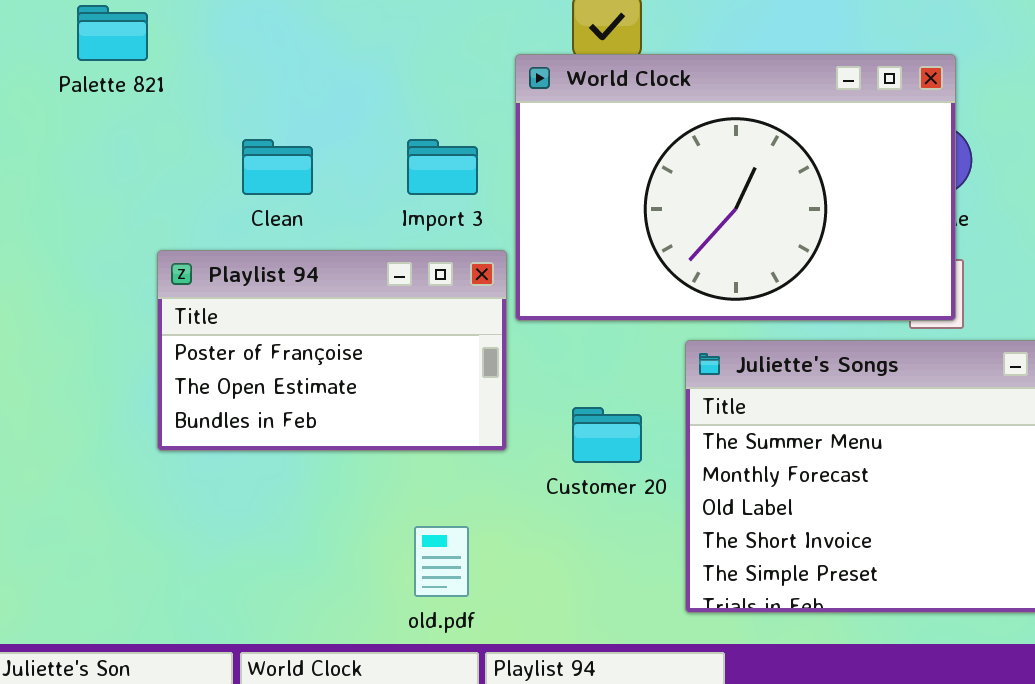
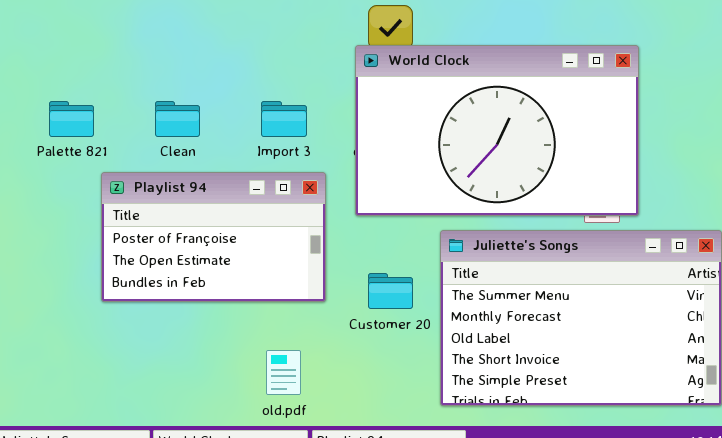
Palette 821: [77,5,148,61] -> [49,101,94,137], moved
World Clock: [515,54,956,321] -> [355,45,639,216], moved

